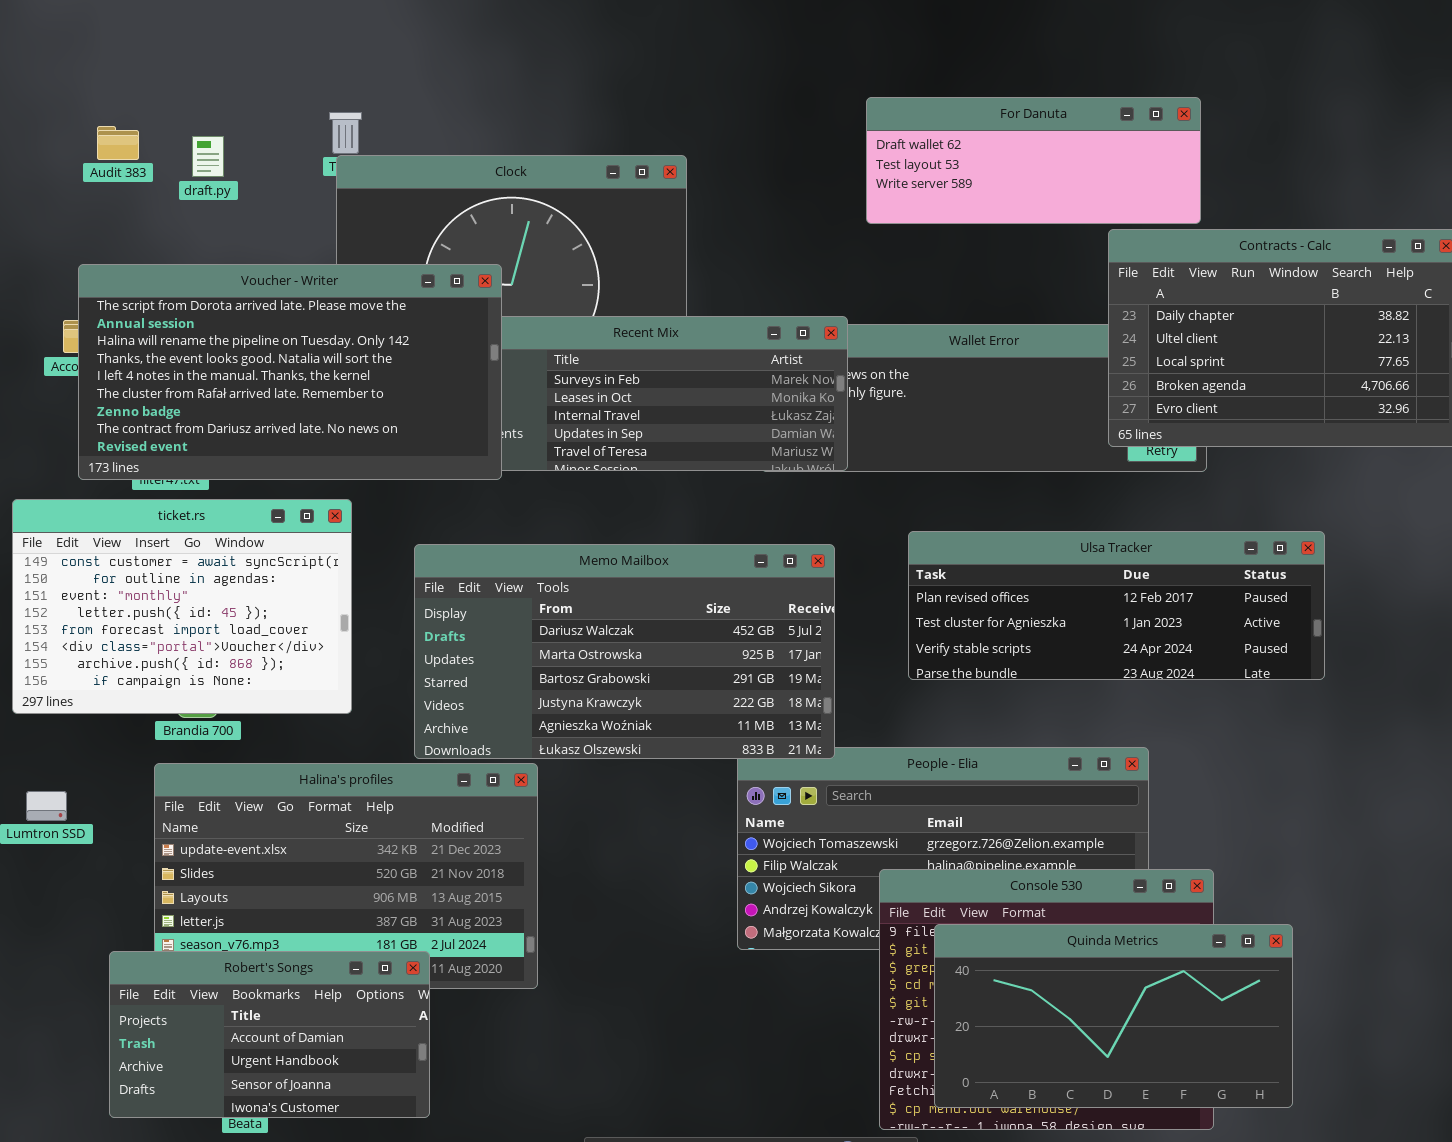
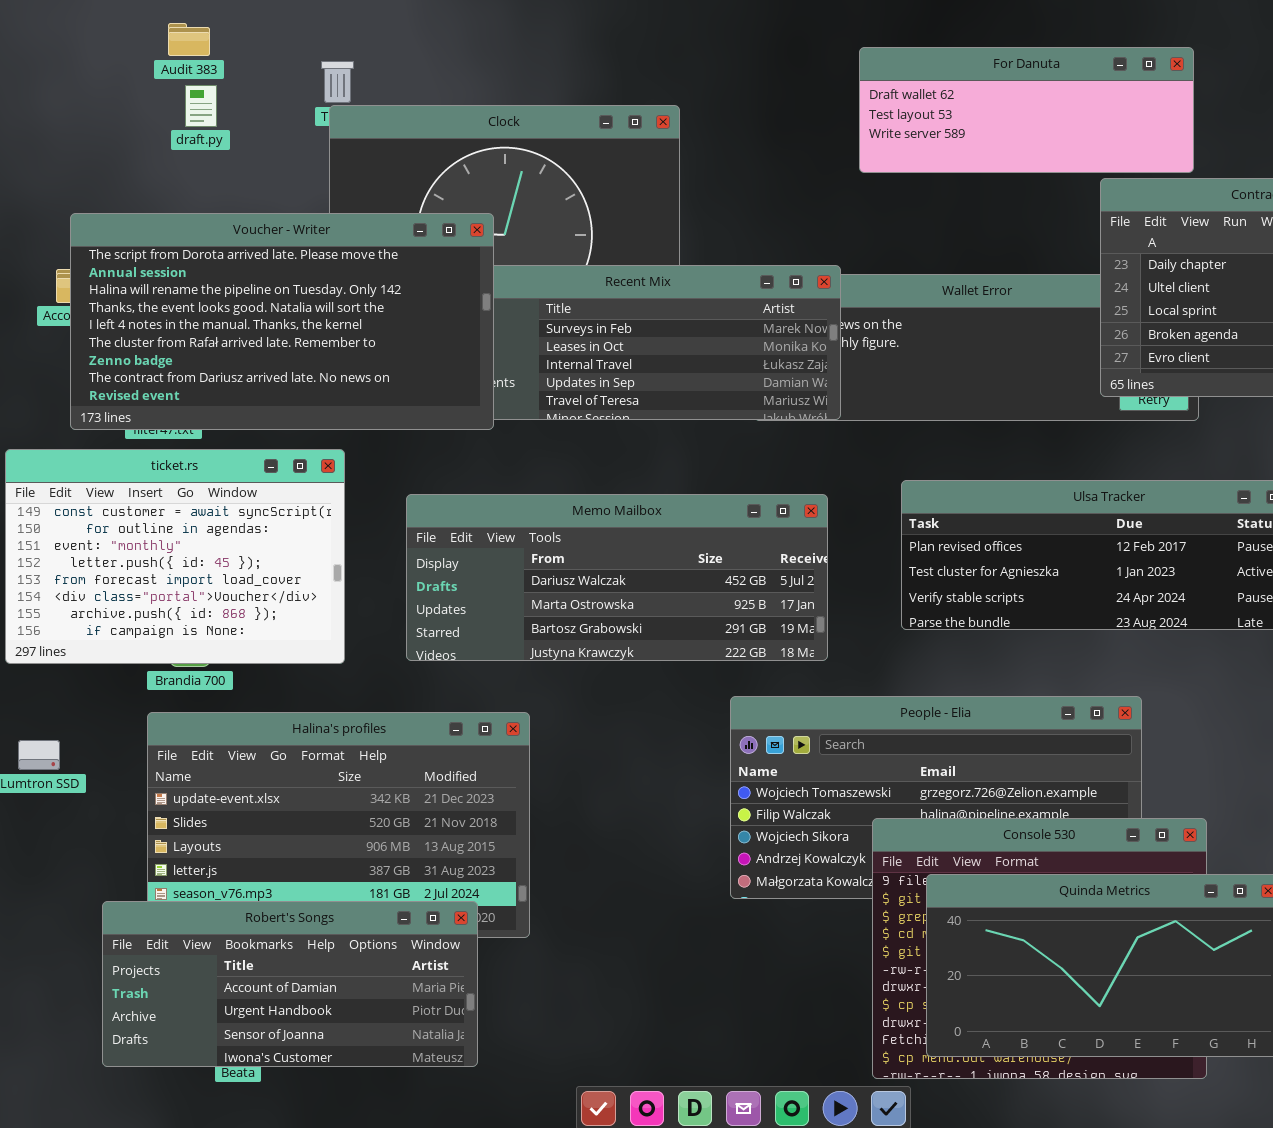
Audit 383: [97,126,139,160] -> [168,23,210,56], moved
Memo Mailbox: [414,544,835,759] -> [406,494,828,661], resized
Robert's Songs: [109,951,430,1118] -> [102,901,478,1067], resized

